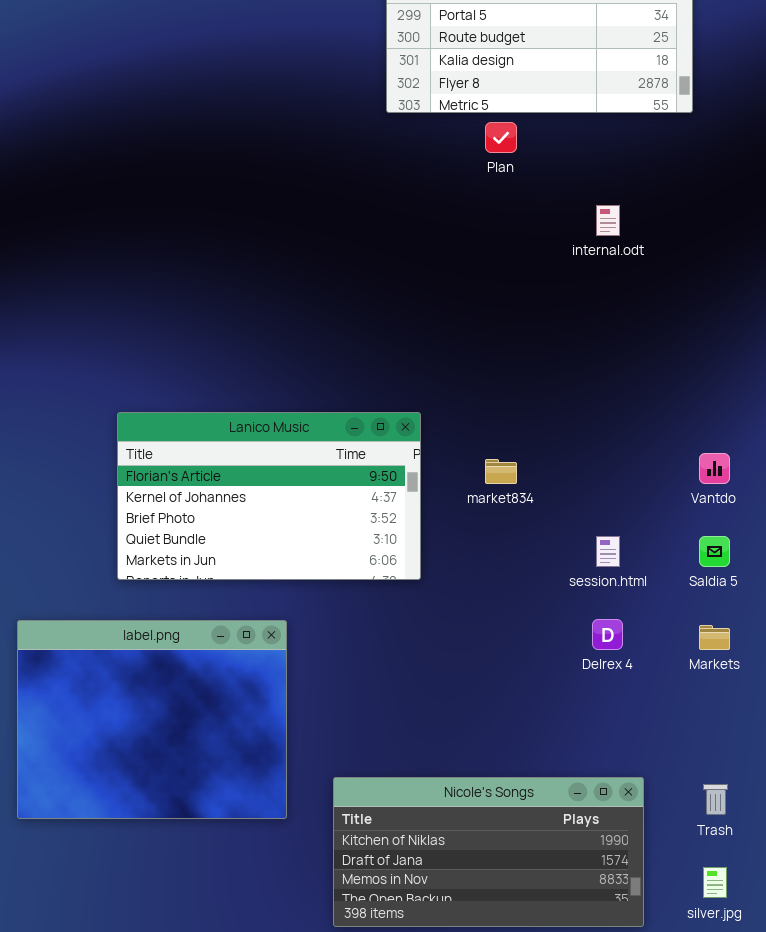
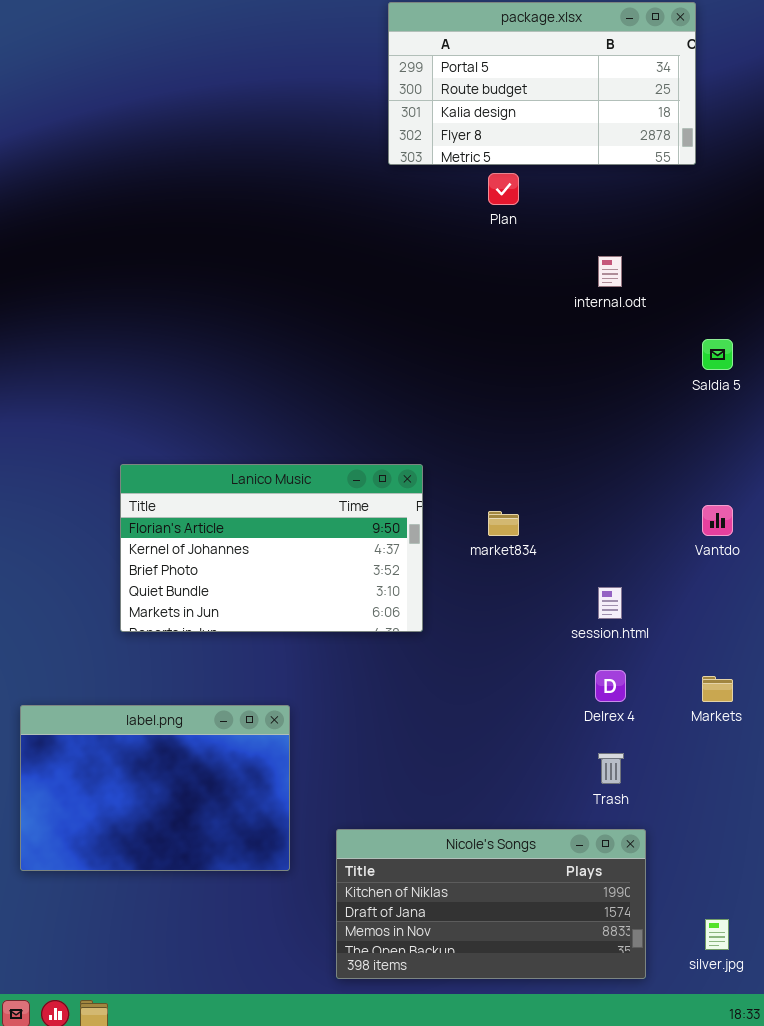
Saldia 5: [699,536,730,567] -> [702,339,733,370], moved
label.png: [17,620,287,819] -> [20,705,290,871], resized
Trash: [703,784,728,815] -> [598,753,624,784], moved

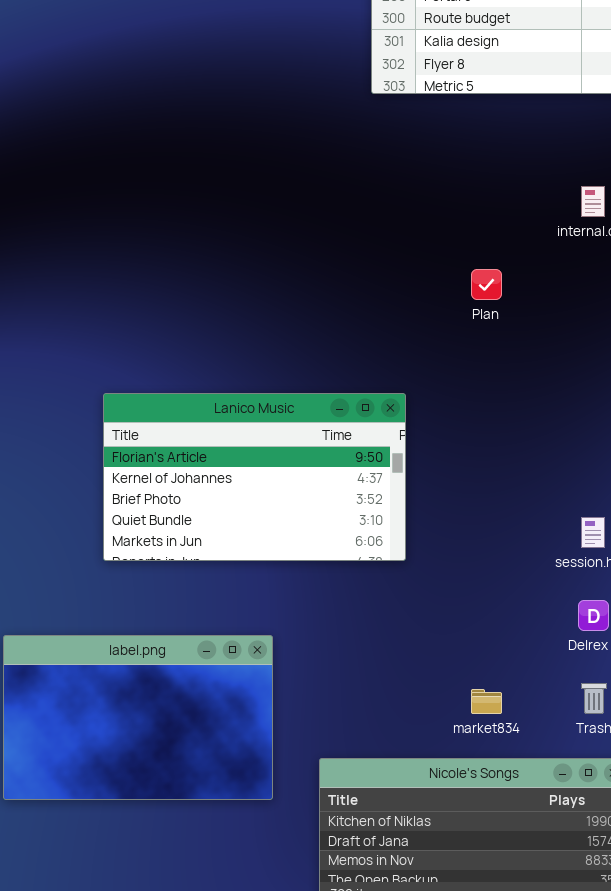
Plan: [488,173,519,205] -> [471,269,502,300], moved
market834: [488,511,519,536] -> [471,689,502,714], moved

